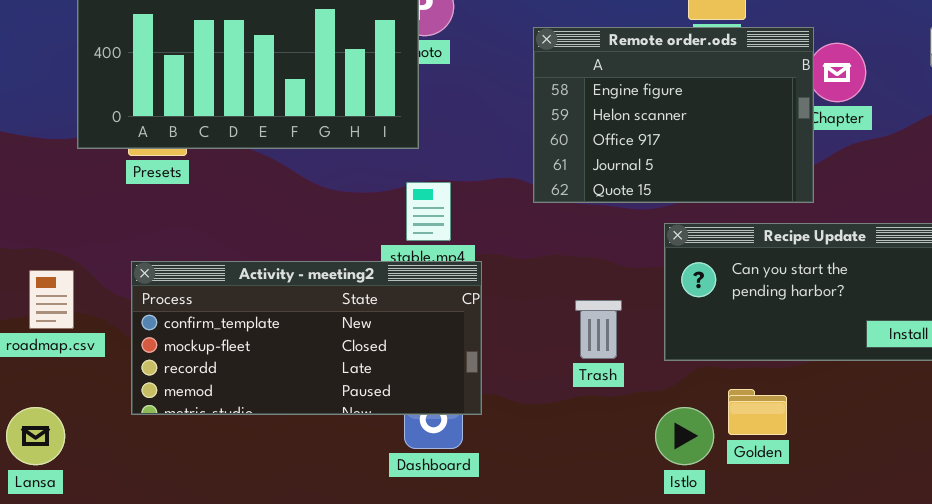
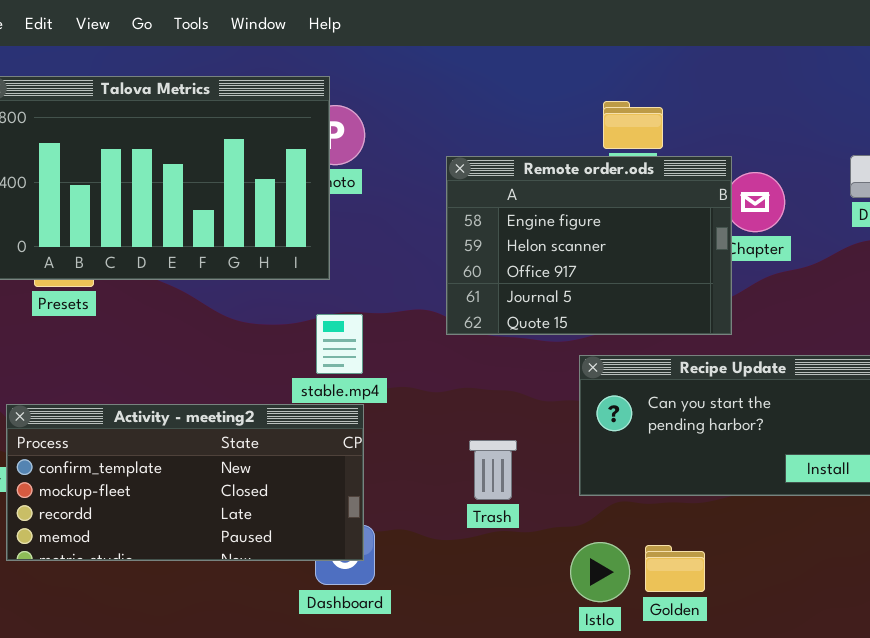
Activity - meeting2: [131,261,482,415] -> [6,404,364,561], moved
Trash: [575,300,622,359] -> [469,440,517,500], moved
Golden: [728,389,787,435] -> [645,545,705,592], moved

